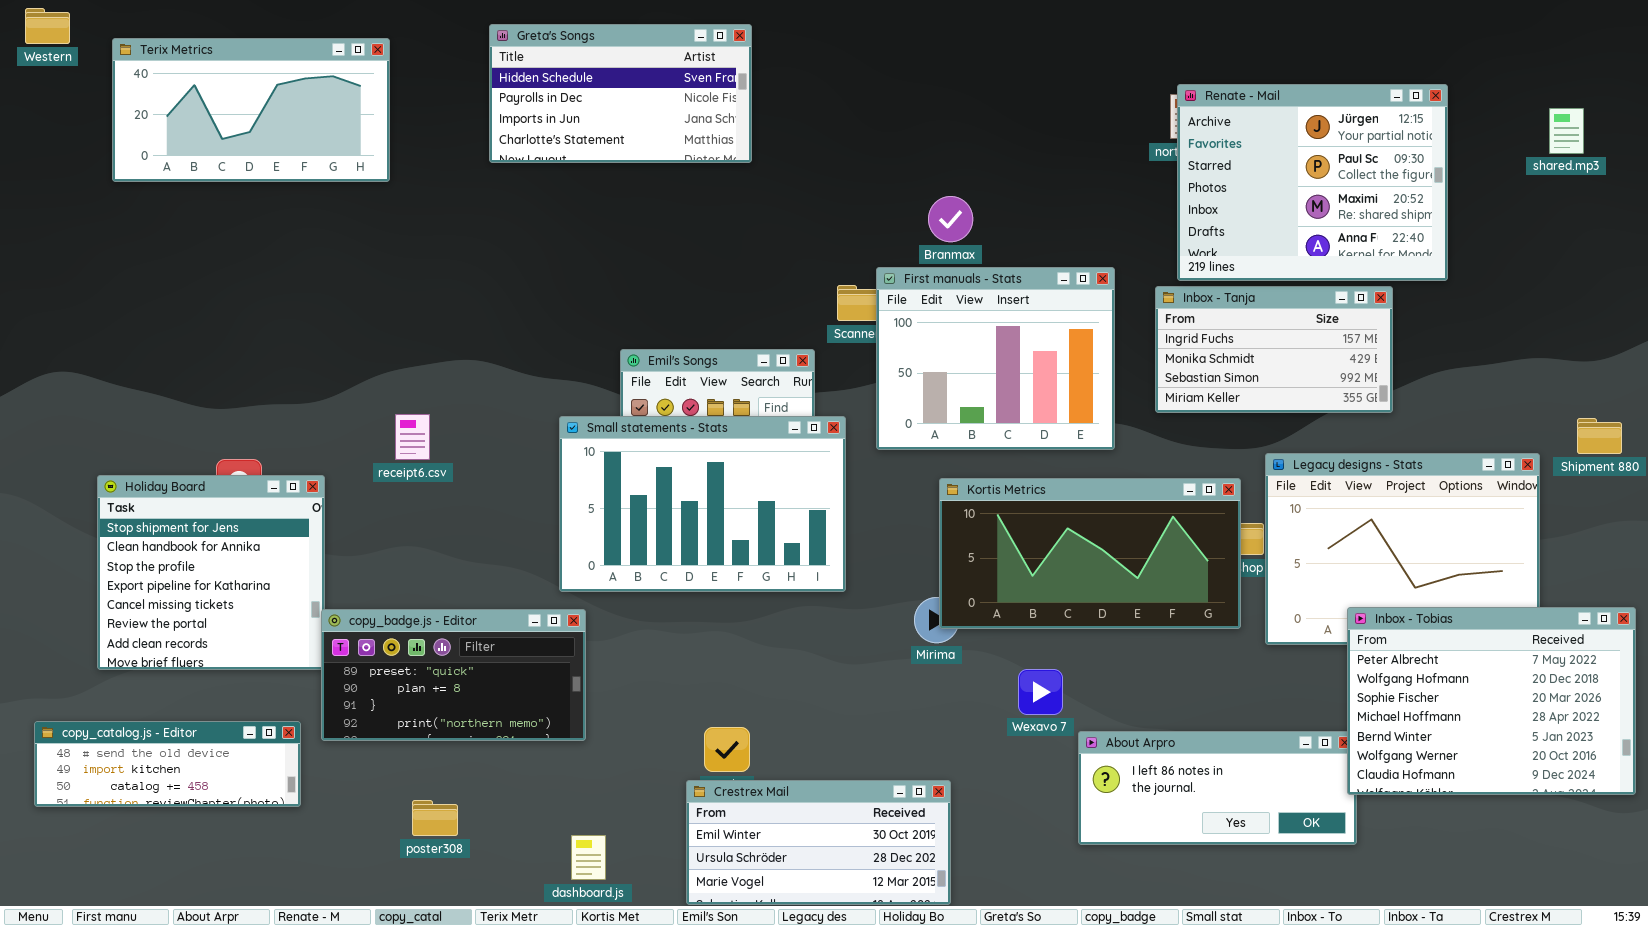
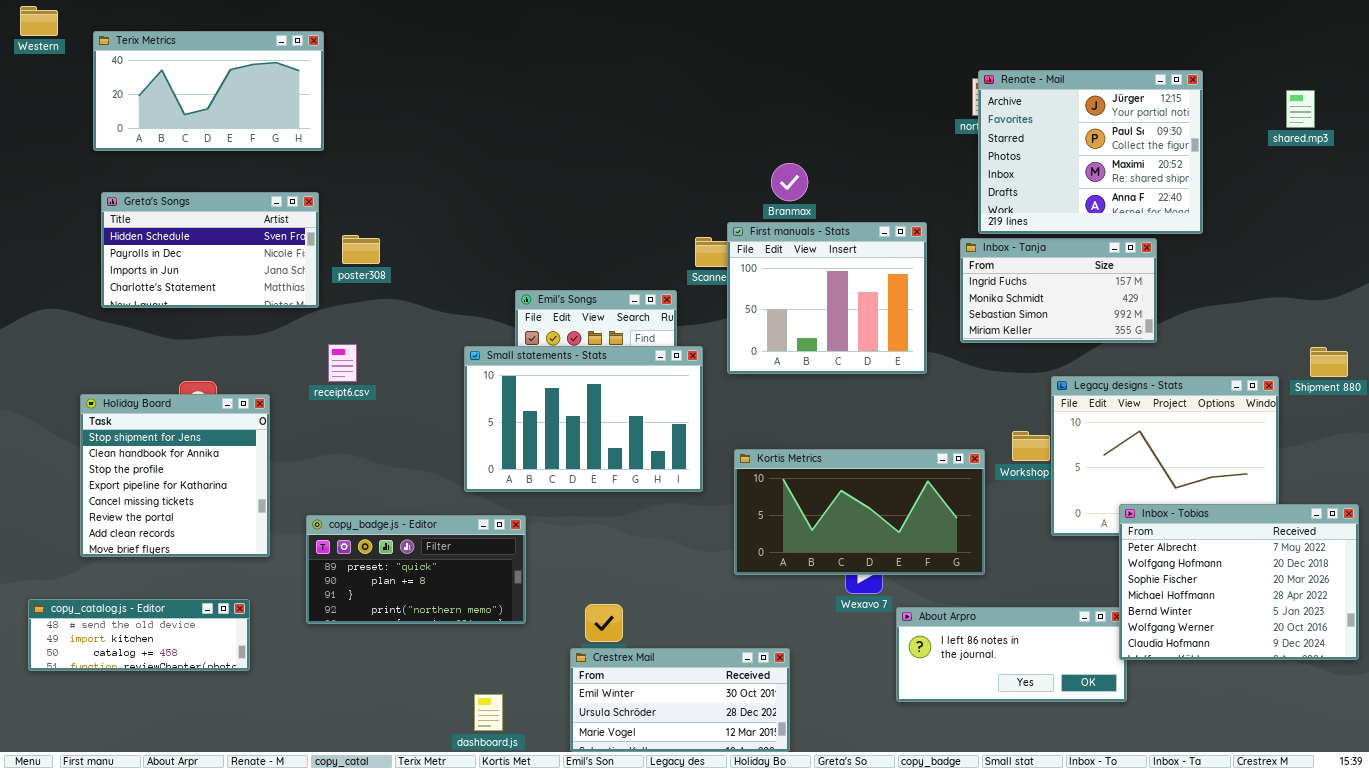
Greta's Songs: [489,24,752,163] -> [101,192,319,308], moved
Kortis Metrics: [939,478,1241,629] -> [734,449,985,575], moved
copy_badge.js - Editor: [321,609,586,741] -> [306,515,526,624], moved
poster308: [412,800,458,836] -> [342,235,380,264], moved

